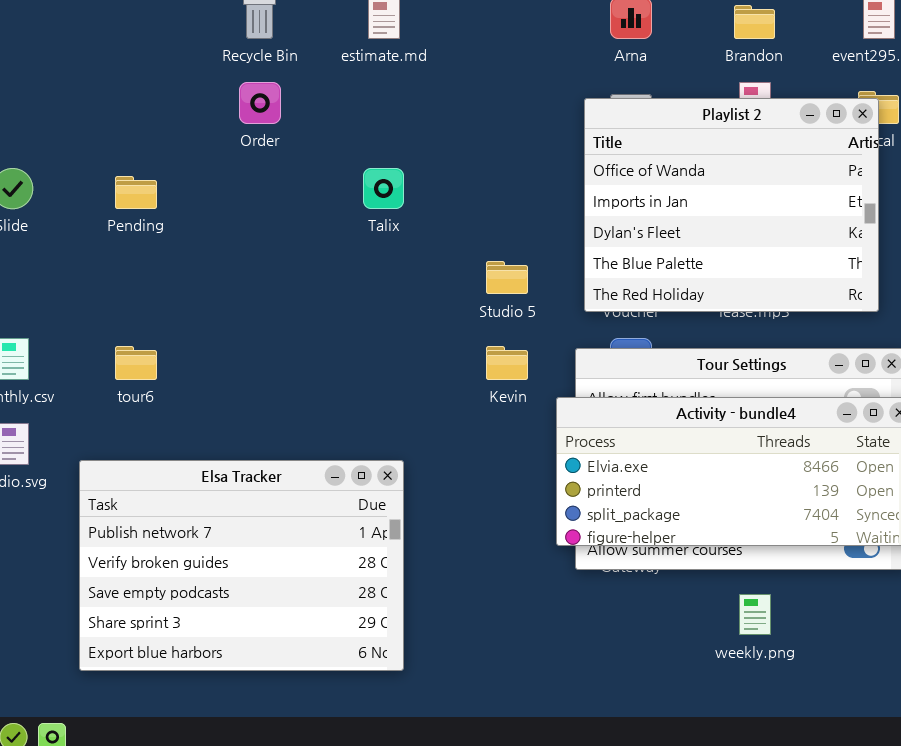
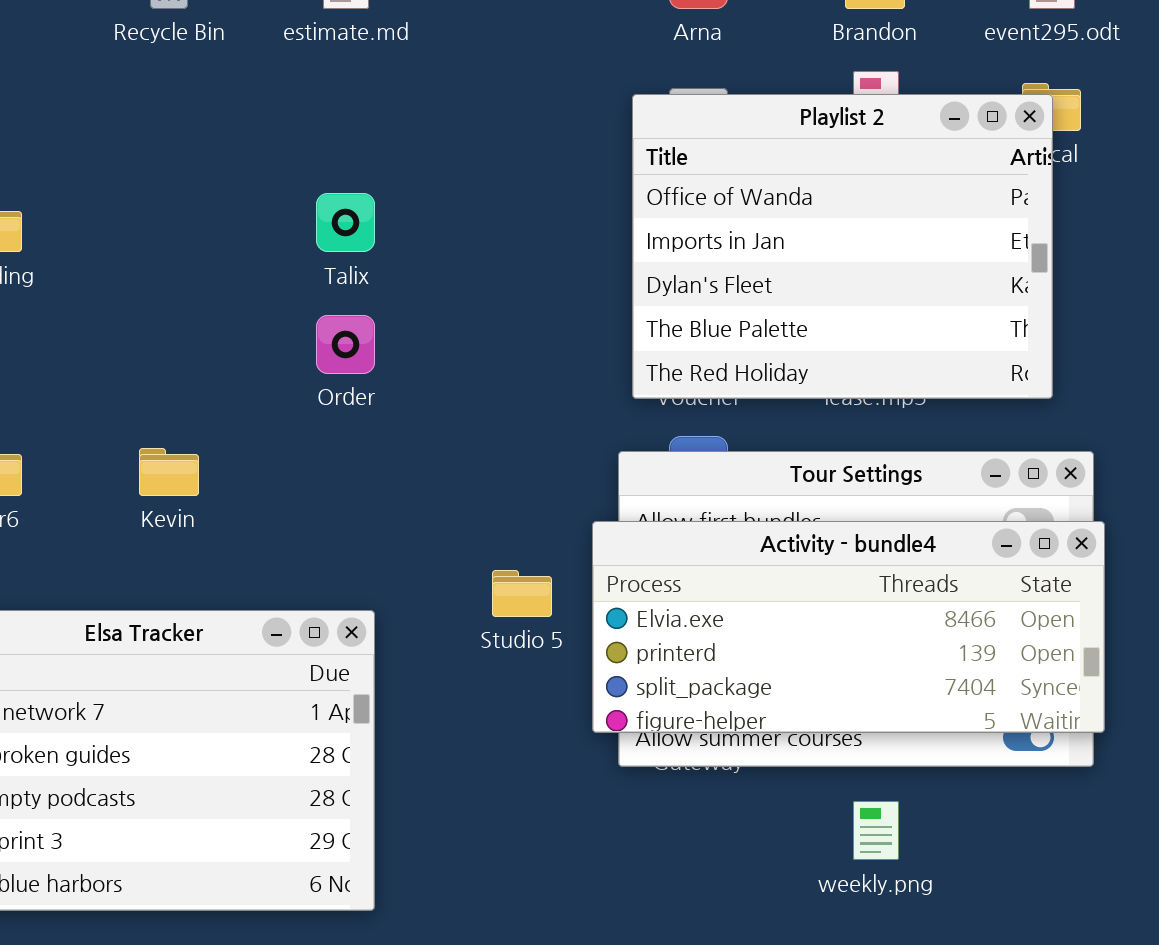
Order: [239,82,281,124] -> [316,315,375,374], moved
Studio 5: [486,261,528,294] -> [492,570,552,617], moved
Kevin: [486,346,528,380] -> [139,448,199,496], moved

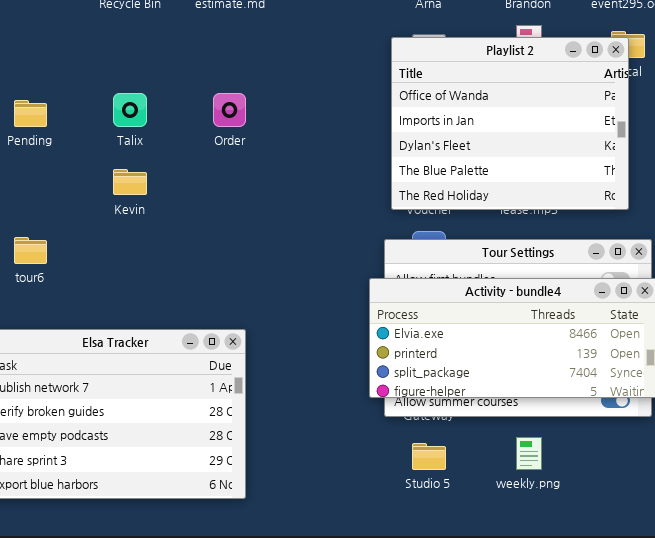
Talix: [316,193,375,252] -> [113,93,147,127], moved
Order: [316,315,375,374] -> [213,93,246,127], moved
Kevin: [139,448,199,496] -> [113,169,147,195], moved
Studio 5: [492,570,552,617] -> [412,443,446,470], moved

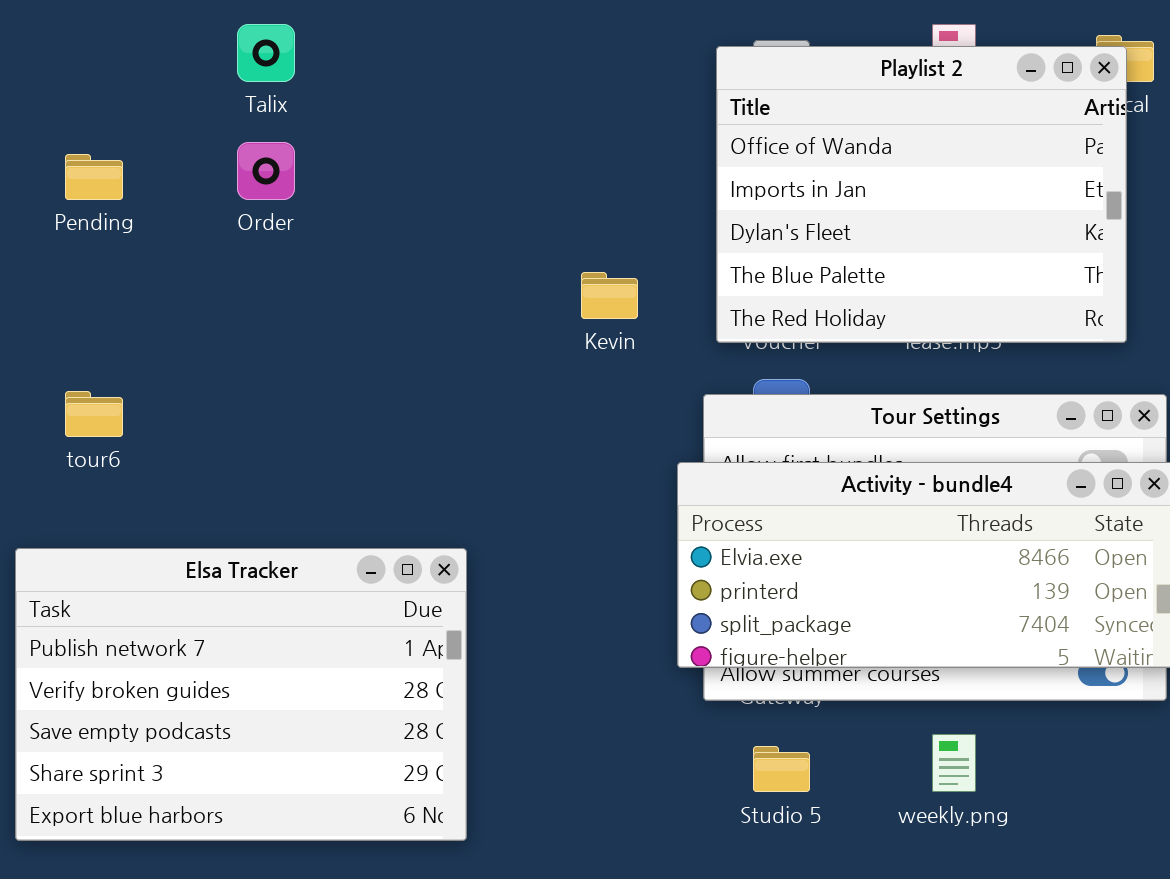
Talix: [113,93,147,127] -> [237,24,295,82], moved
Order: [213,93,246,127] -> [237,142,295,200], moved
Kevin: [113,169,147,195] -> [581,272,638,319], moved

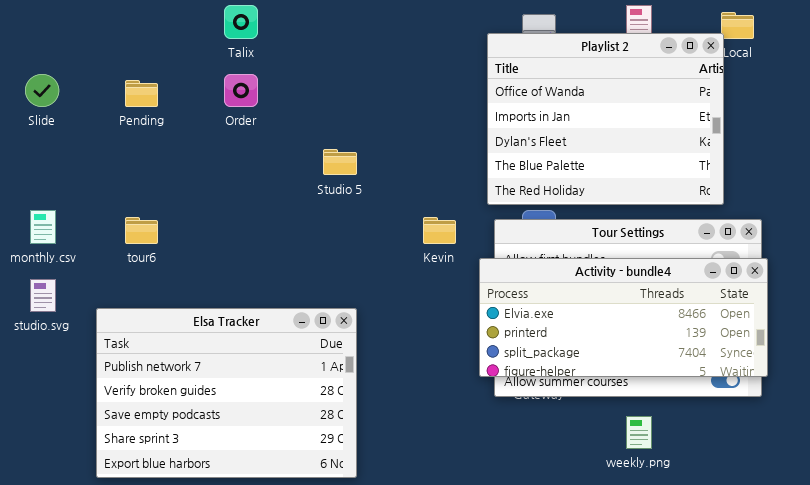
Playlist 2: [716,46,1127,343] -> [487,33,724,205], moved
Kevin: [581,272,638,319] -> [423,217,456,244], moved
Studio 5: [753,746,810,792] -> [323,149,357,175], moved

